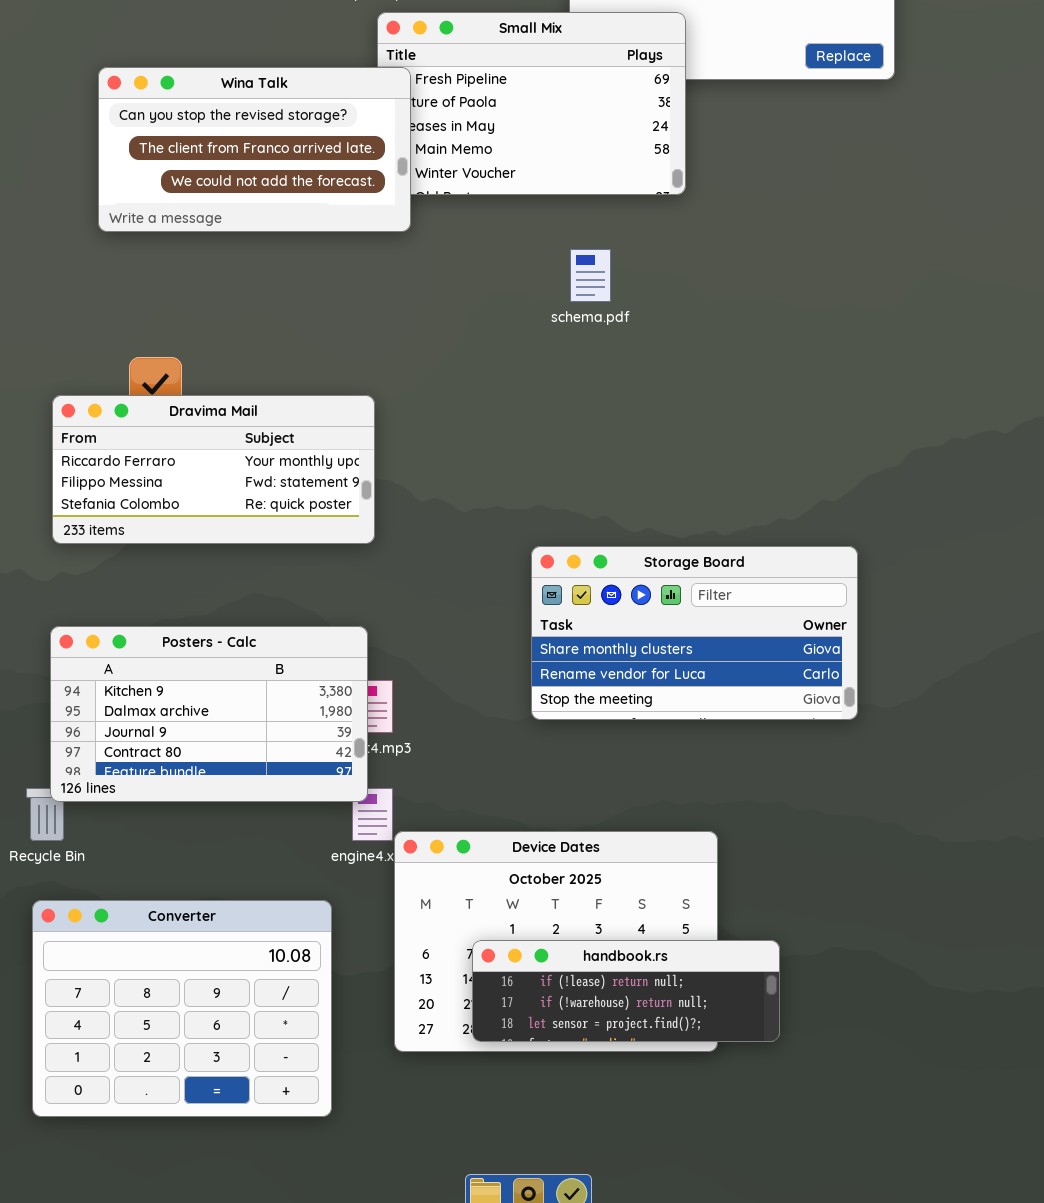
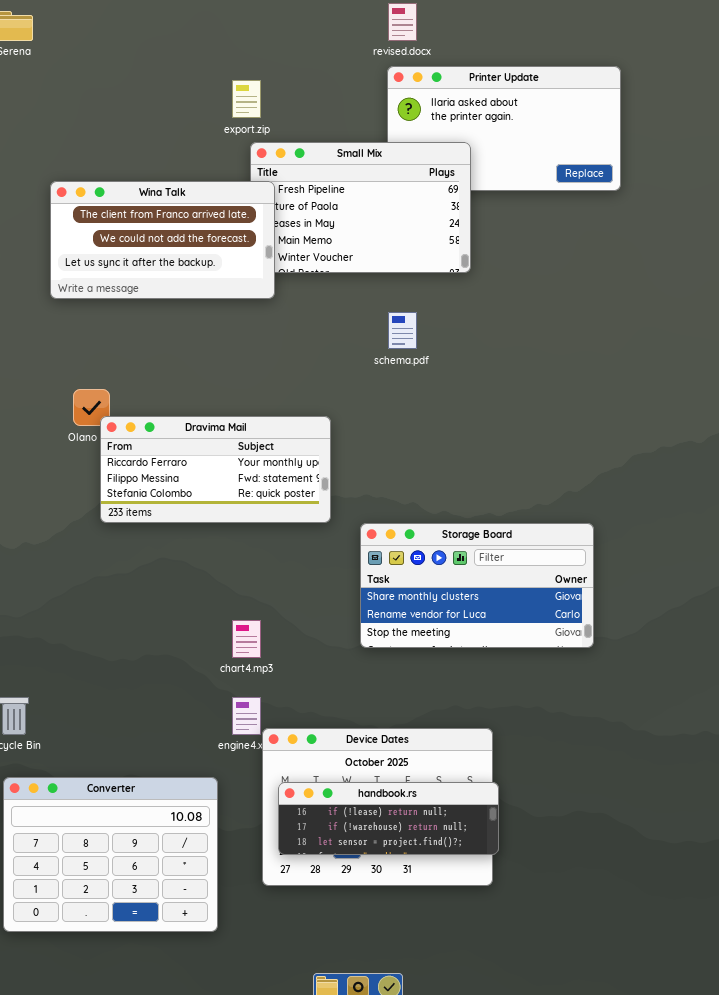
Wina Talk: [98,67,411,232] -> [50,181,275,299], scrolled down 1 row
Dravima Mail: [52,395,375,544] -> [100,416,331,523], moved
Posters - Calc: [50,626,368,802] -> none, closed
handbook.rs: [472,940,780,1042] -> [278,782,499,855], moved

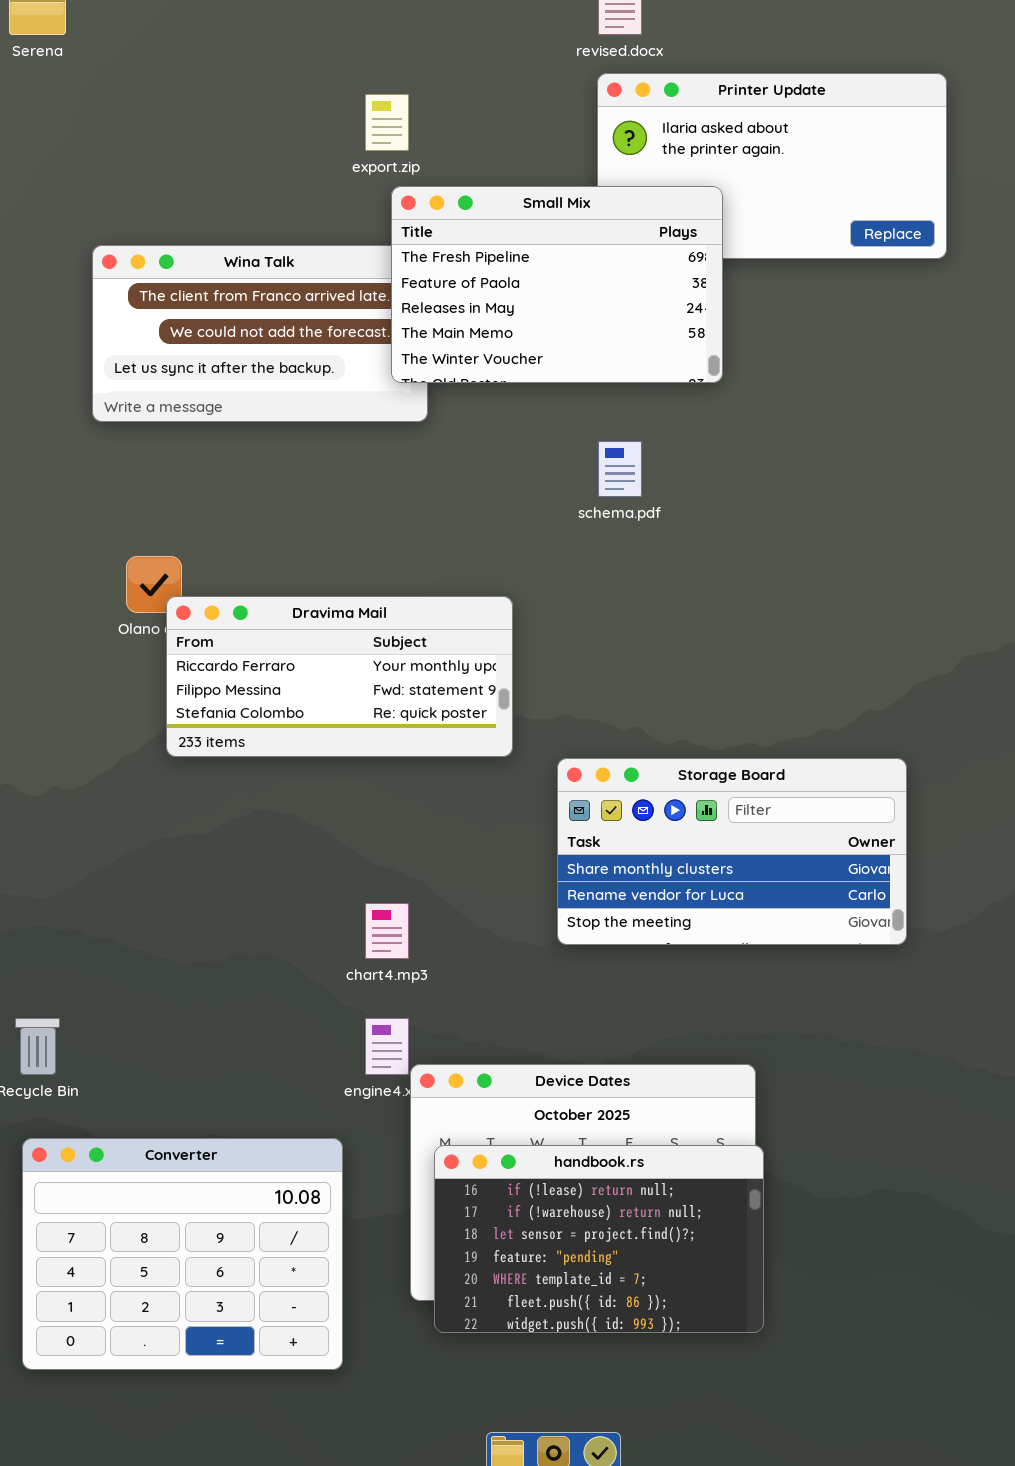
Small Mix: [250,142,471,273] -> [391,186,723,383], raised
handbook.rs: [278,782,499,855] -> [434,1145,764,1333], resized

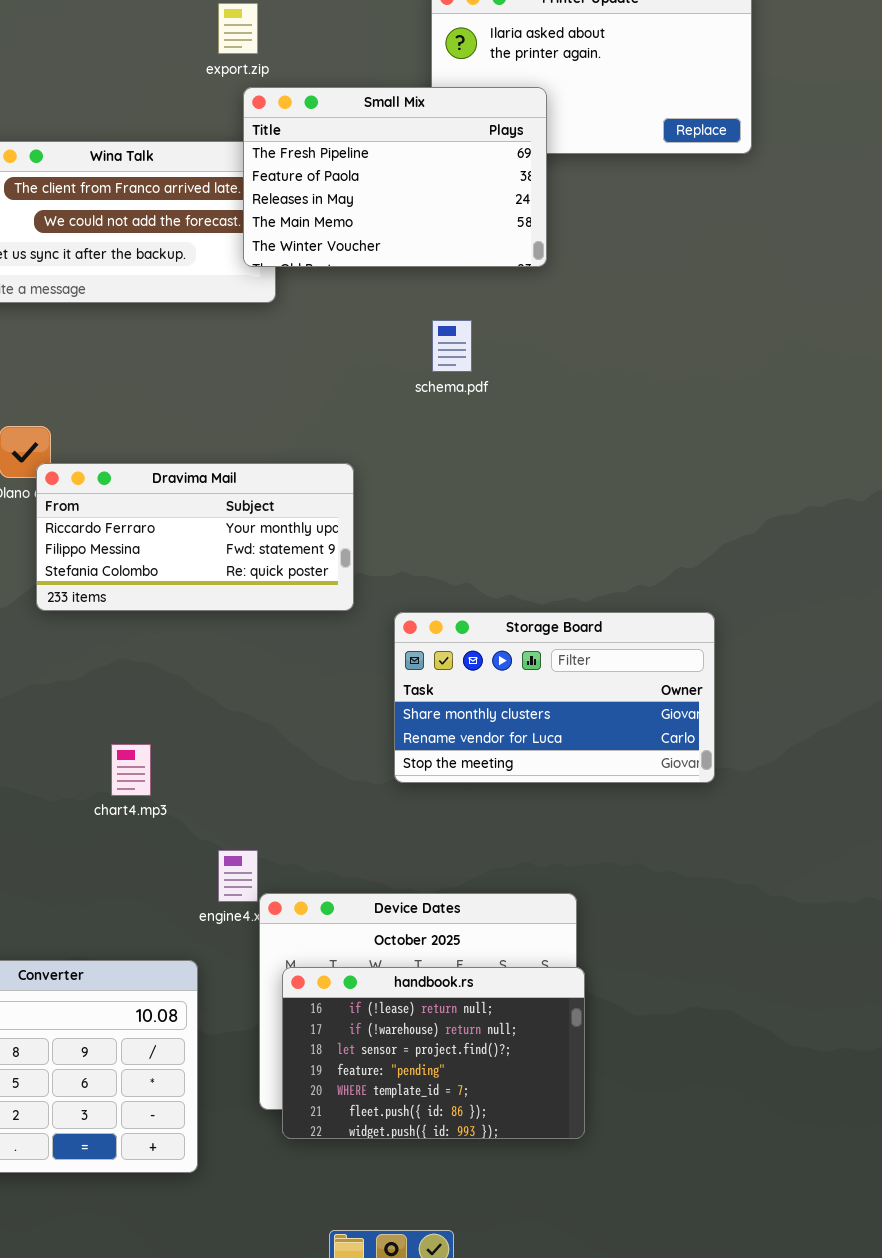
chart4.mp3: [365,903,409,959] -> [111,744,151,796], moved

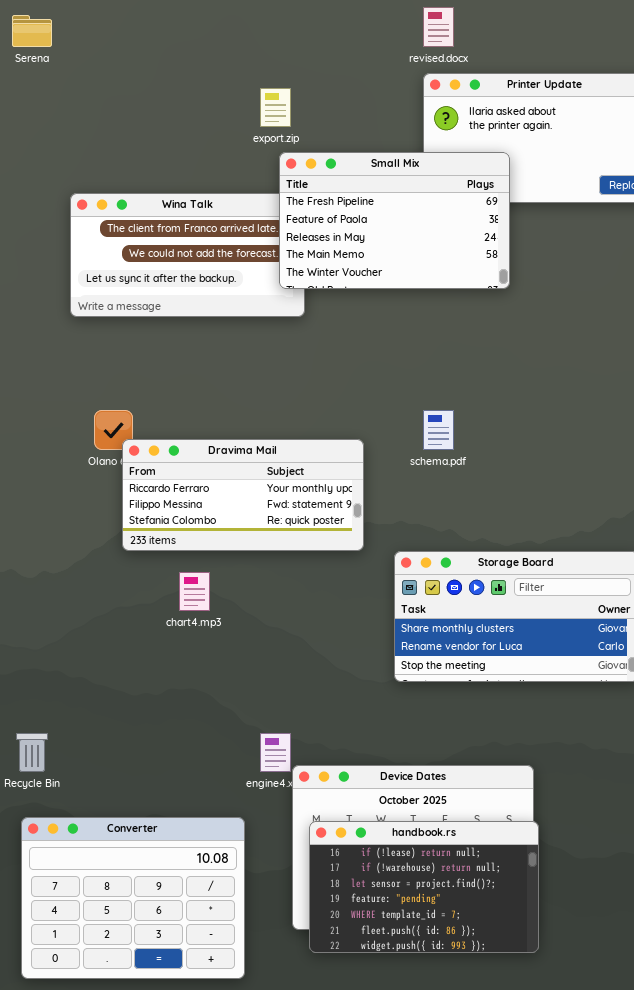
schema.pdf: [432,320,472,372] -> [423,410,454,450], moved
chart4.mp3: [111,744,151,796] -> [179,572,210,611], moved

